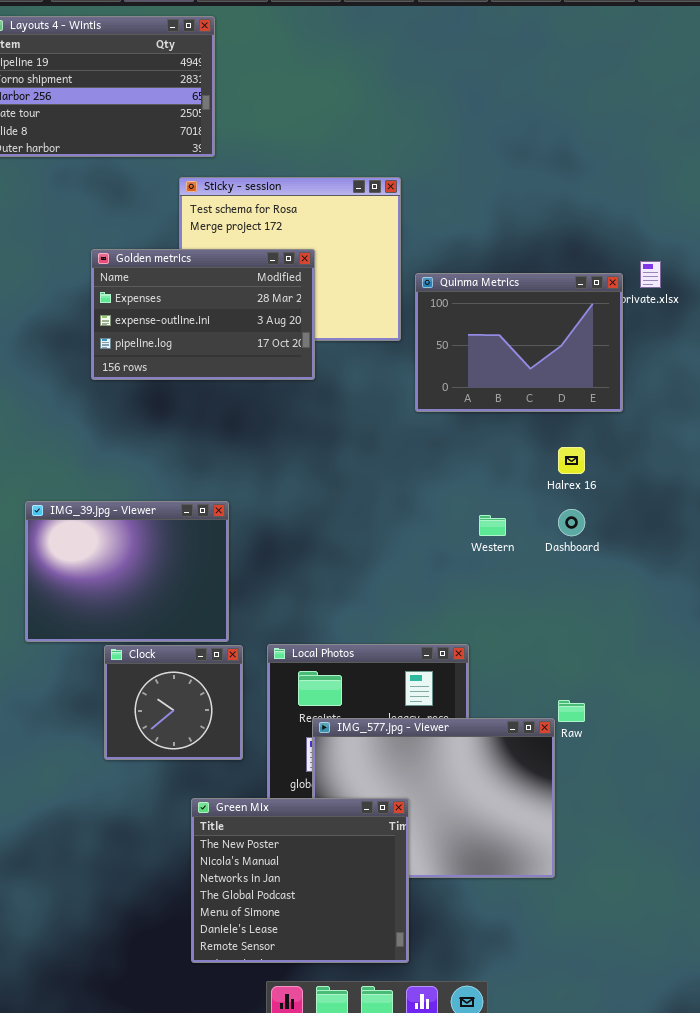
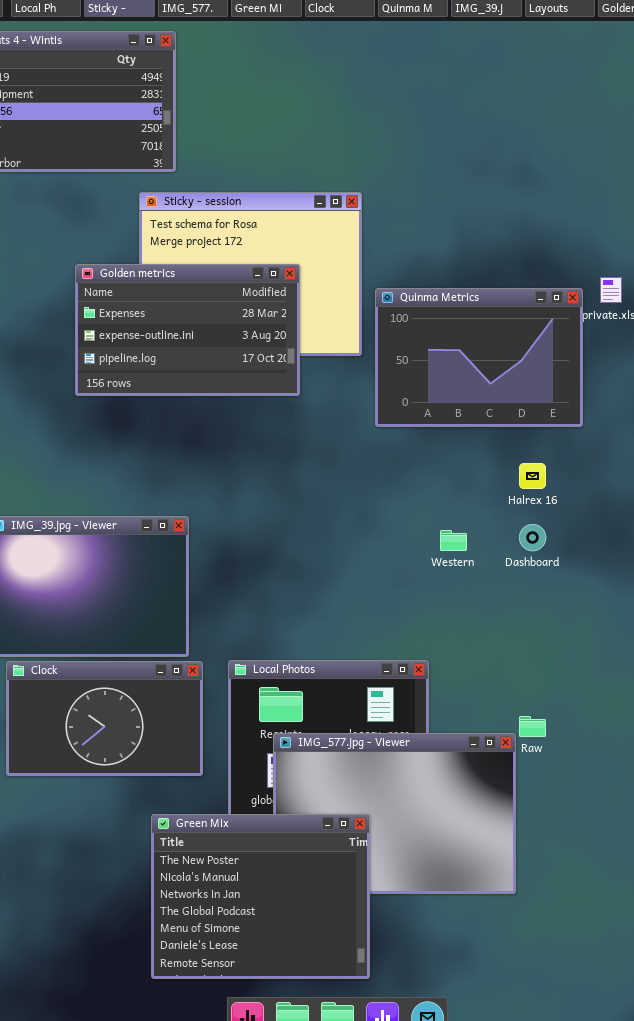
Golden metrics: [91,249,315,380] -> [75,264,300,396], moved
Clock: [104,645,243,760] -> [6,661,203,776], resized

